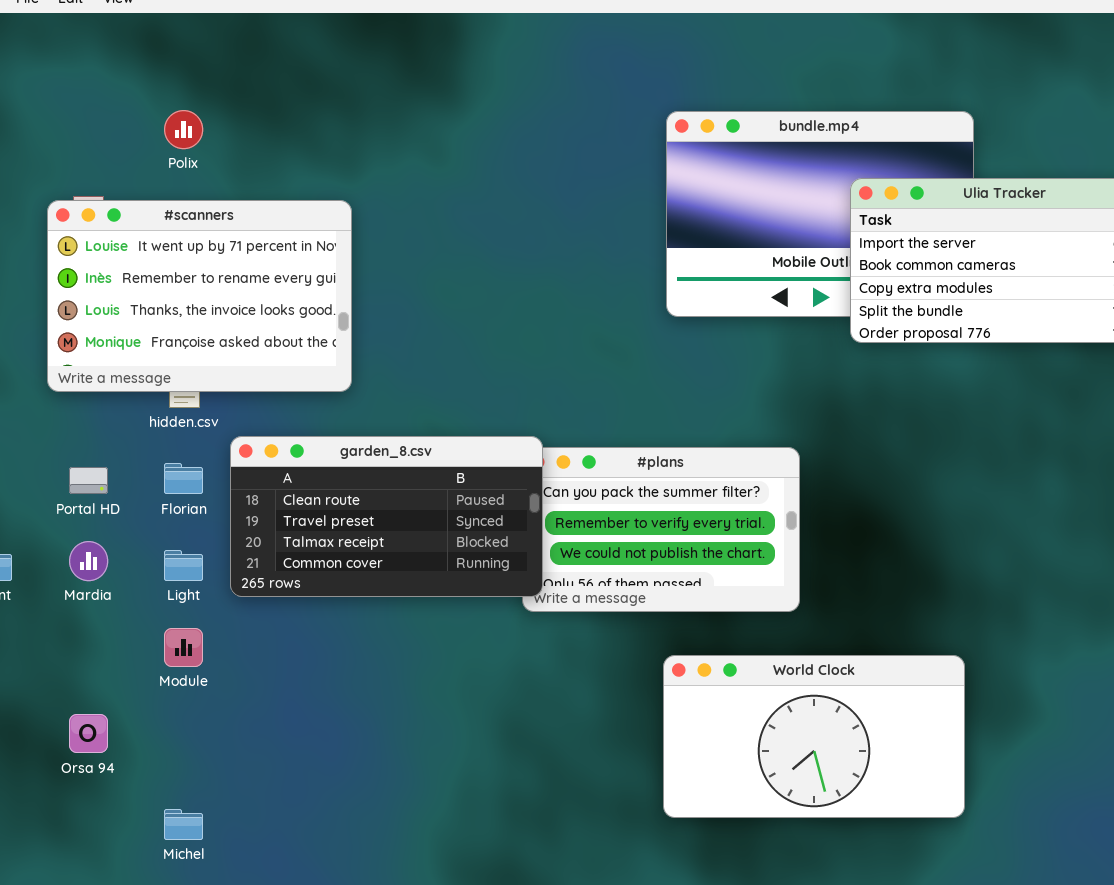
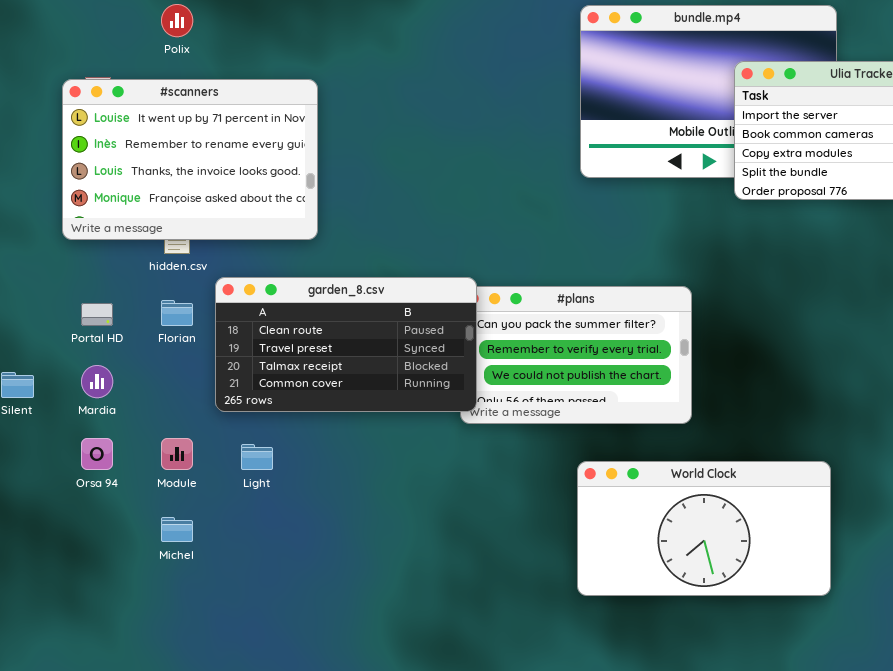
Light: [164,550,203,581] -> [241,444,273,470], moved
Orsa 94: [69,714,108,753] -> [81,438,113,470], moved
Michel: [164,809,203,840] -> [161,517,193,542], moved

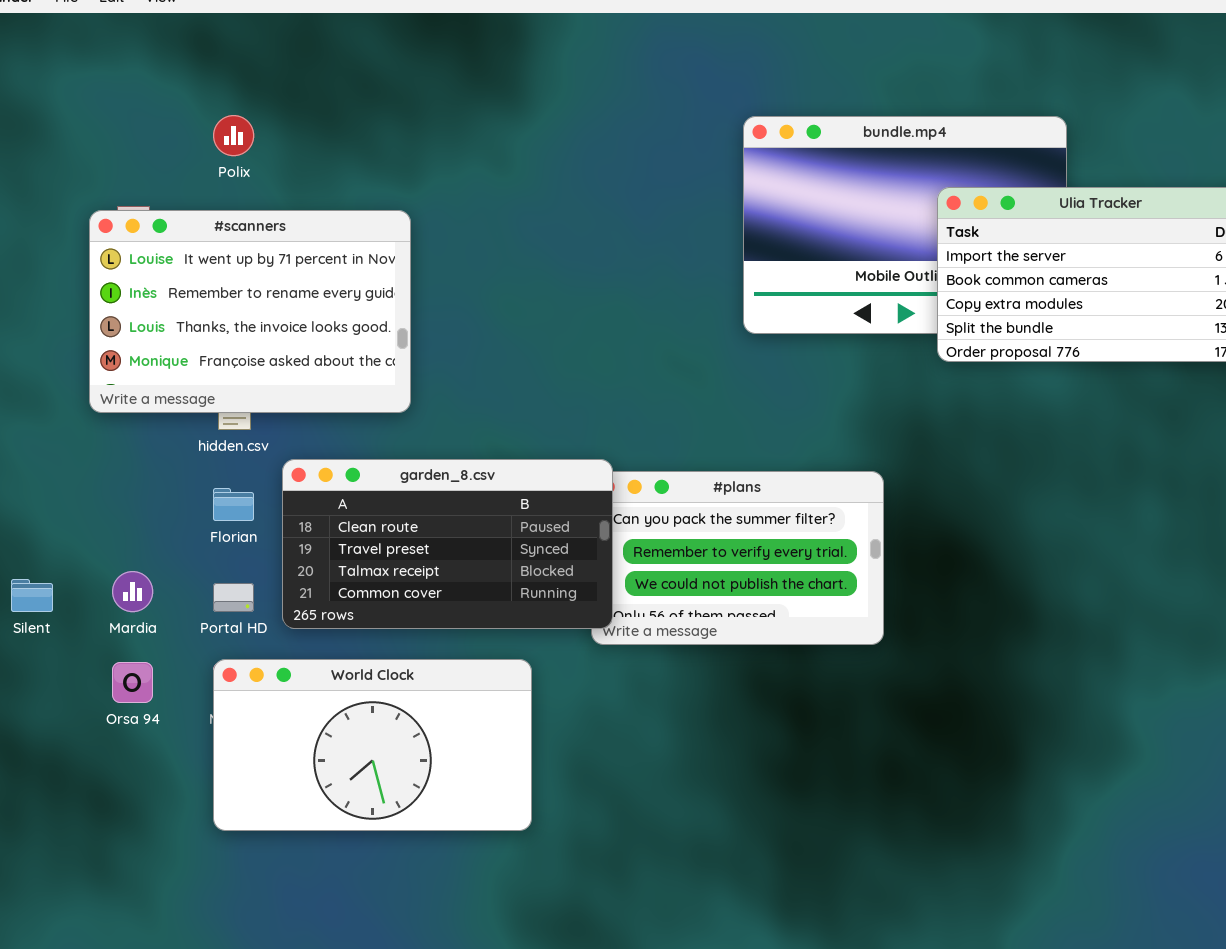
Portal HD: [81,303,113,326] -> [213,583,254,612], moved
World Clock: [577,461,831,596] -> [213,659,532,831], moved

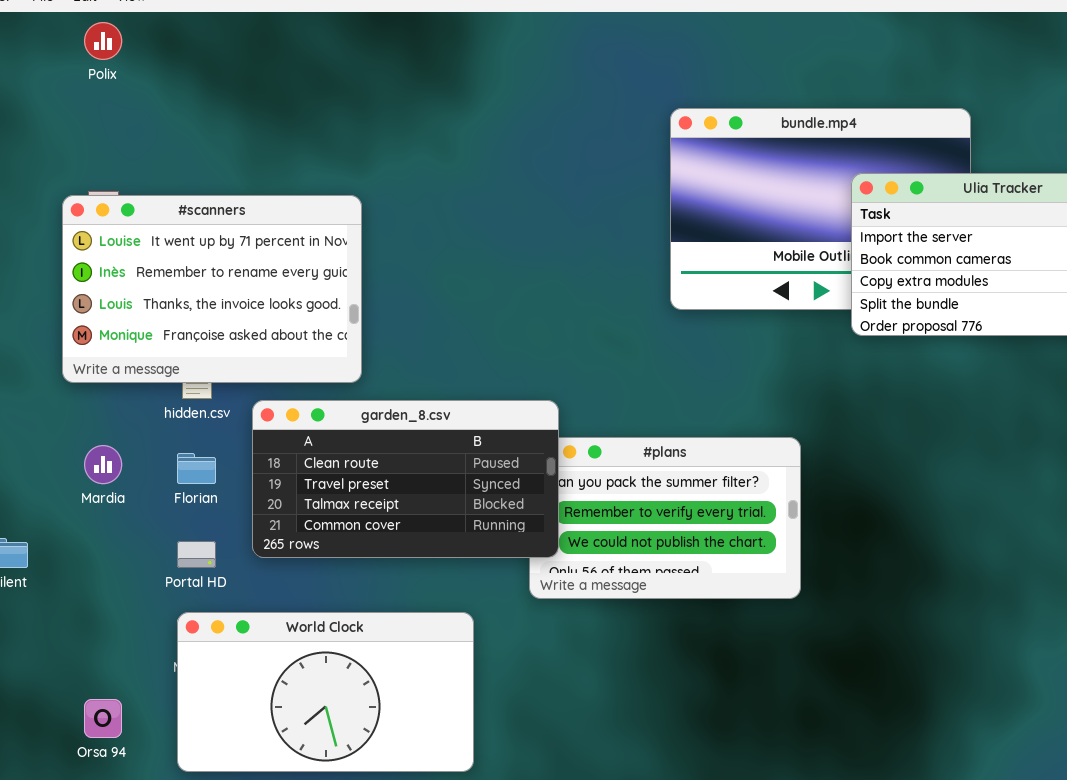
Polix: [213,115,254,156] -> [84,22,122,60], moved
garden_8.csv: [282,459,613,629] -> [252,400,559,558], moved
Mardia: [112,571,153,612] -> [84,445,122,484], moved
Orsa 94: [112,662,153,703] -> [84,699,122,738], moved

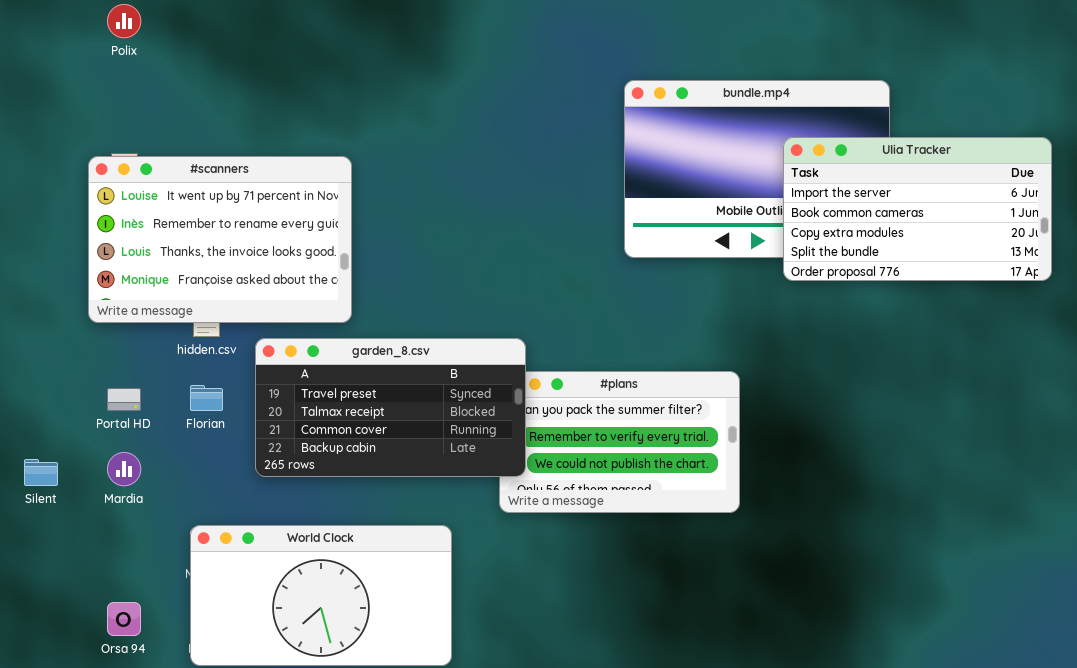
garden_8.csv: [252,400,559,558] -> [255,338,526,477], scrolled down 1 row
Mardia: [84,445,122,484] -> [107,452,141,486], moved
Portal HD: [177,541,216,568] -> [107,388,141,411], moved

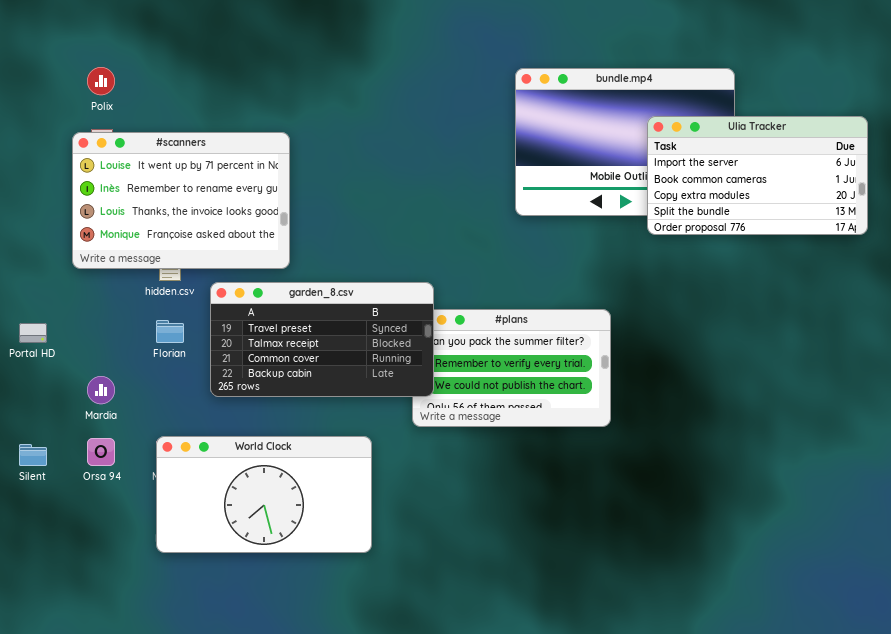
Polix: [107,4,141,38] -> [87,67,115,95], moved
Portal HD: [107,388,141,411] -> [19,323,47,343], moved
Silent: [24,459,58,486] -> [19,444,47,466], moved
Orsa 94: [107,602,141,636] -> [87,438,115,466], moved

